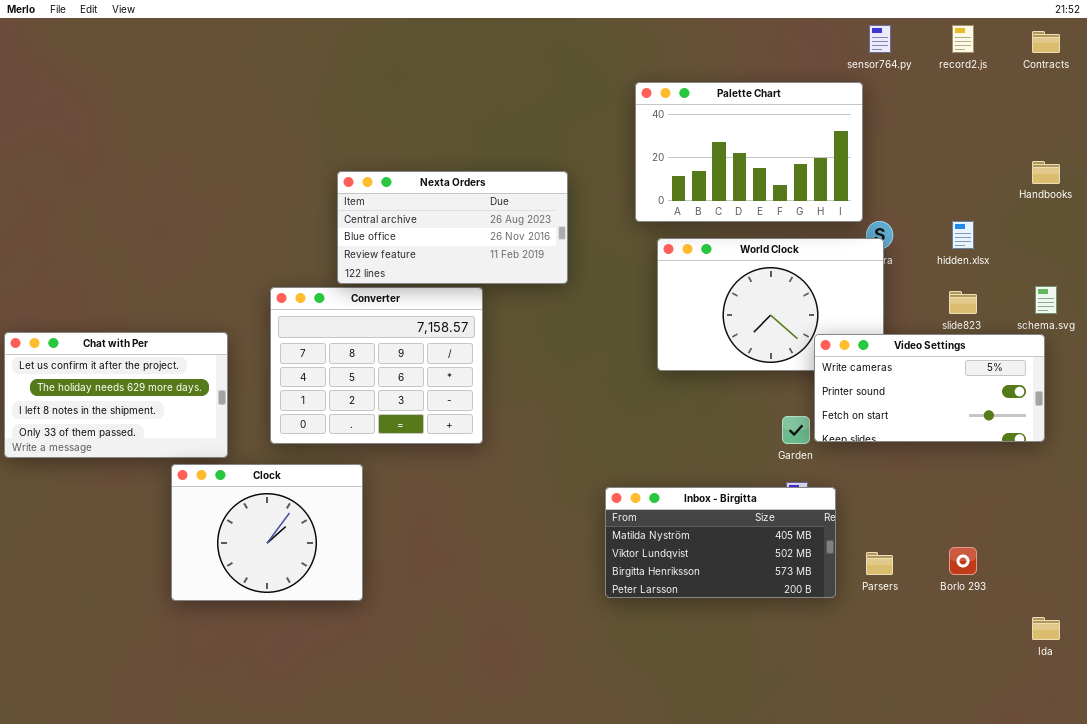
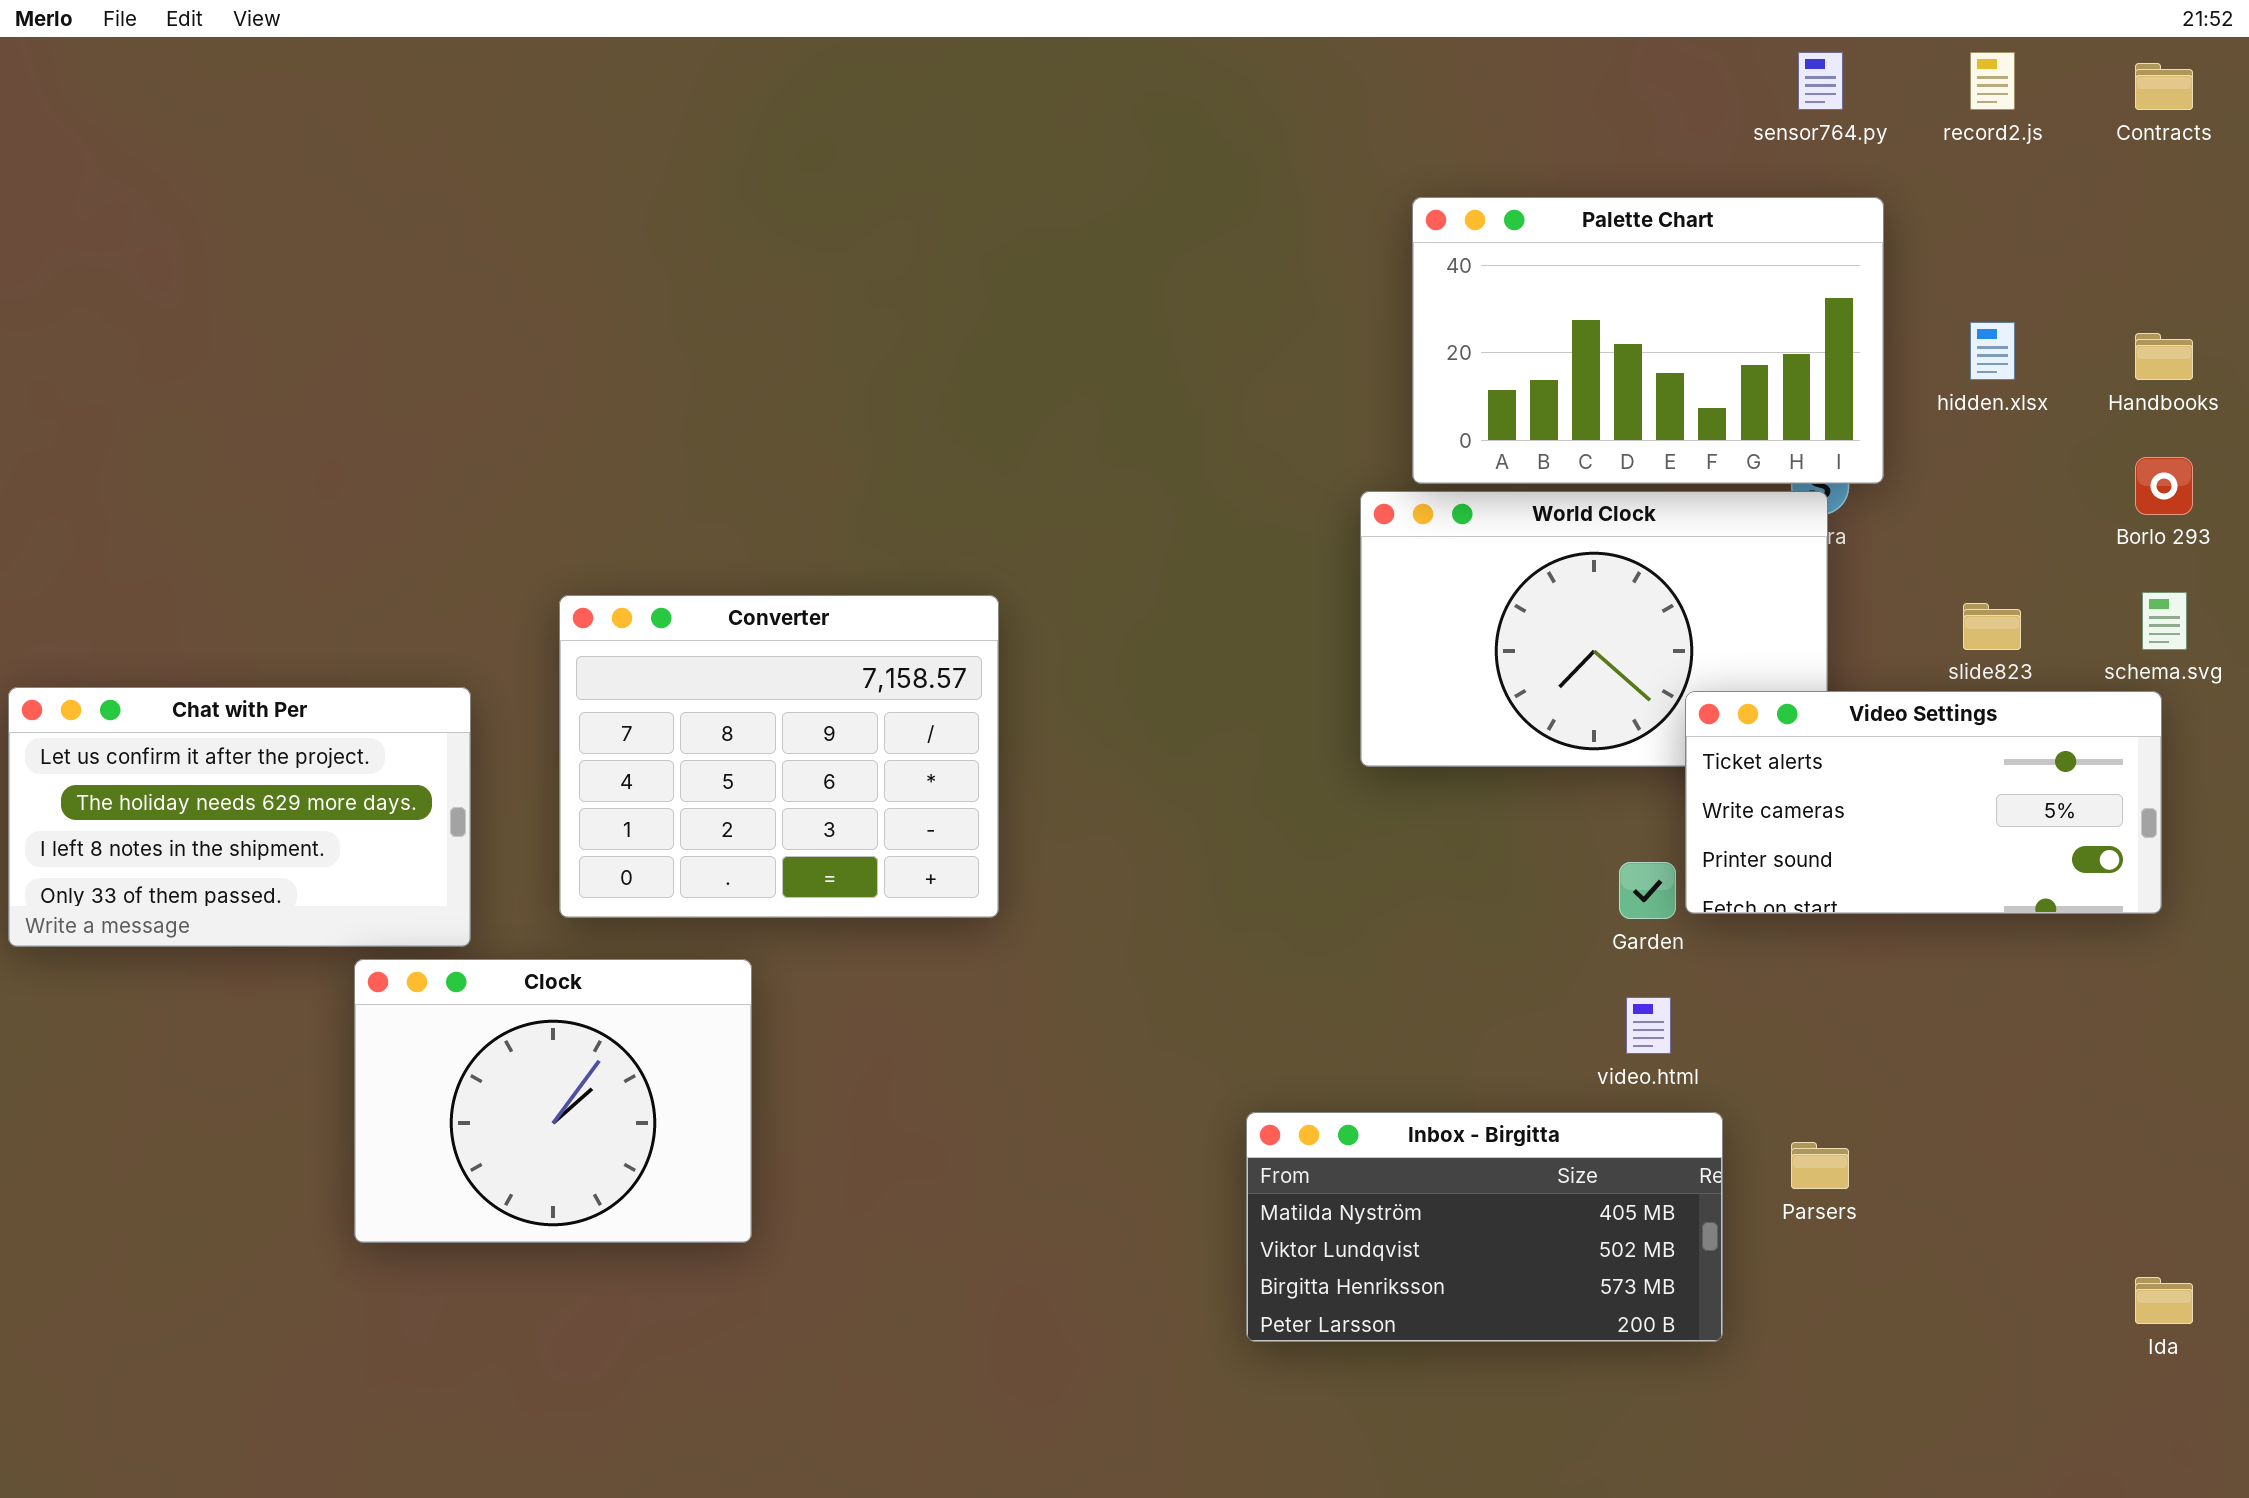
Palette Chart: [635,82,863,222] -> [1412,197,1884,484], moved
Nexta Orders: [337,171,568,284] -> none, closed
hidden.xlsx: [952,221,974,249] -> [1970,322,2015,380], moved
Video Settings: [814,334,1045,442] -> [1685,691,2162,914], scrolled up 1 row
Inbox - Birgitta: [605,487,836,598] -> [1246,1112,1723,1342], moved
Borlo 293: [949,547,977,575] -> [2135,457,2193,515], moved

